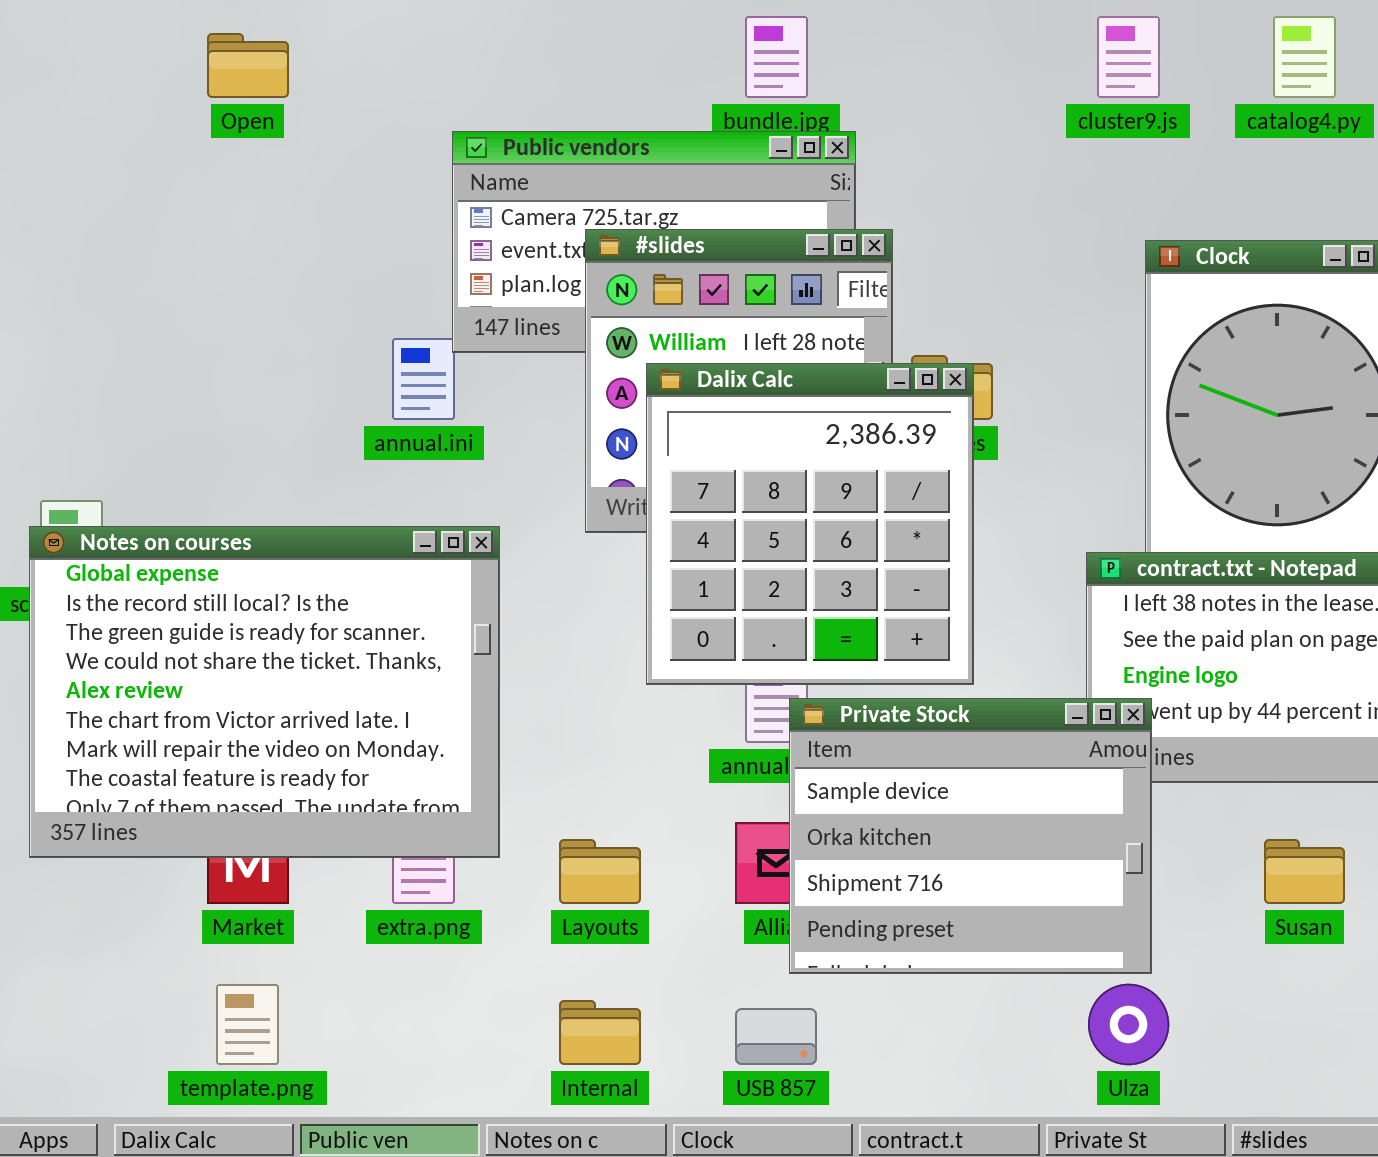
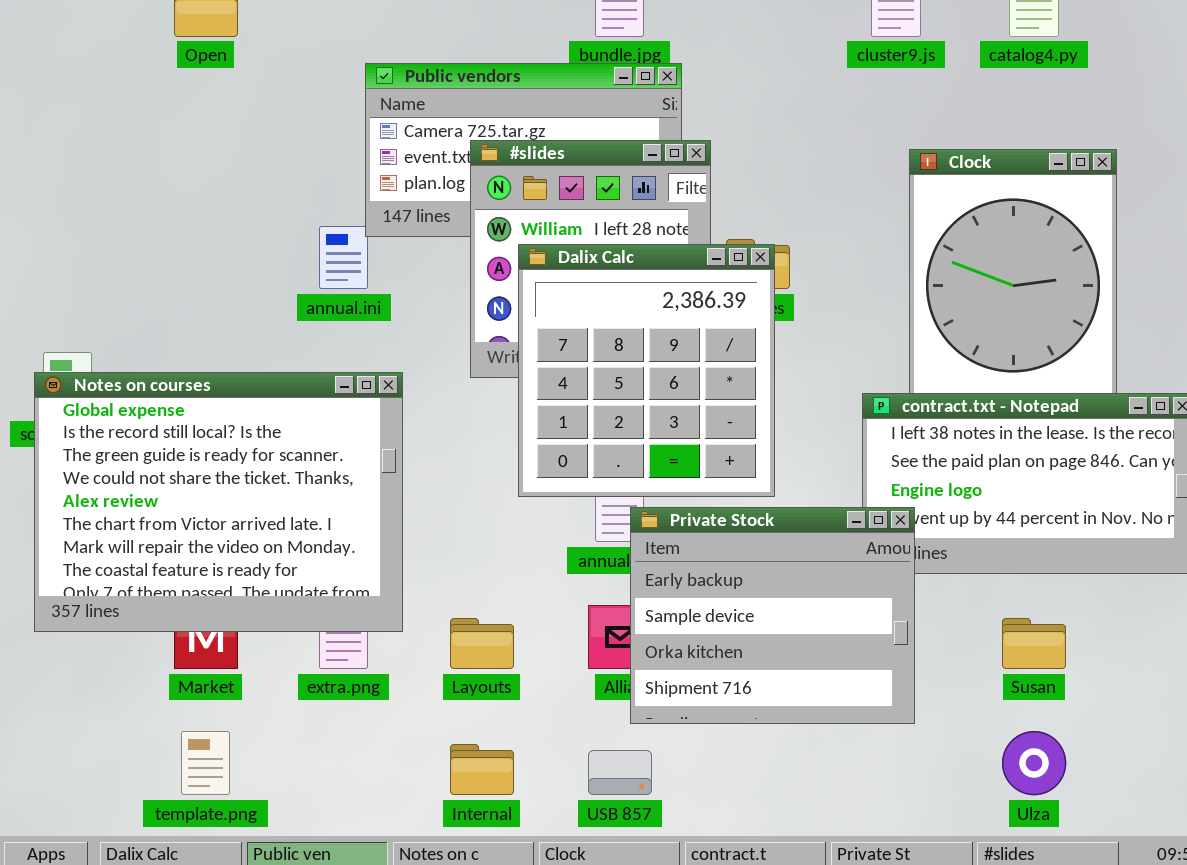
Private Stock: [789,698,1152,974] -> [630,507,915,724], scrolled up 1 row
Ulza: [1088,984,1169,1065] -> [1002,731,1066,795], moved

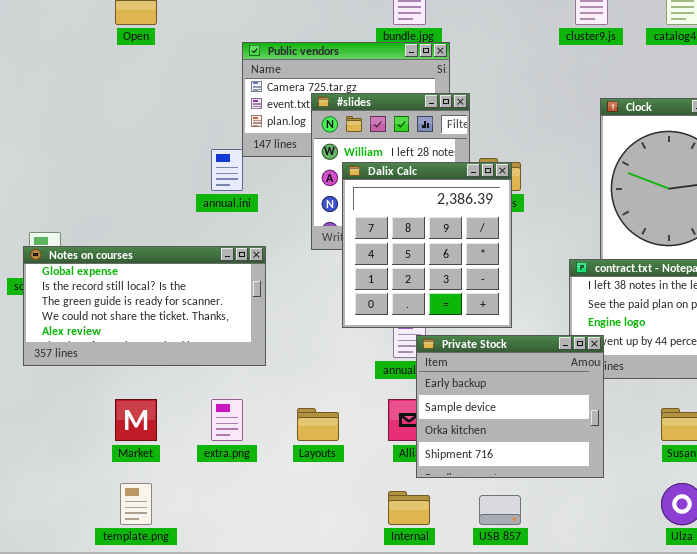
Notes on courses: [34,372,403,632] -> [23,246,266,366], resized
Internal: [450,744,514,795] -> [388,491,430,525], moved
USB 857: [588,750,652,795] -> [479,495,521,525], moved

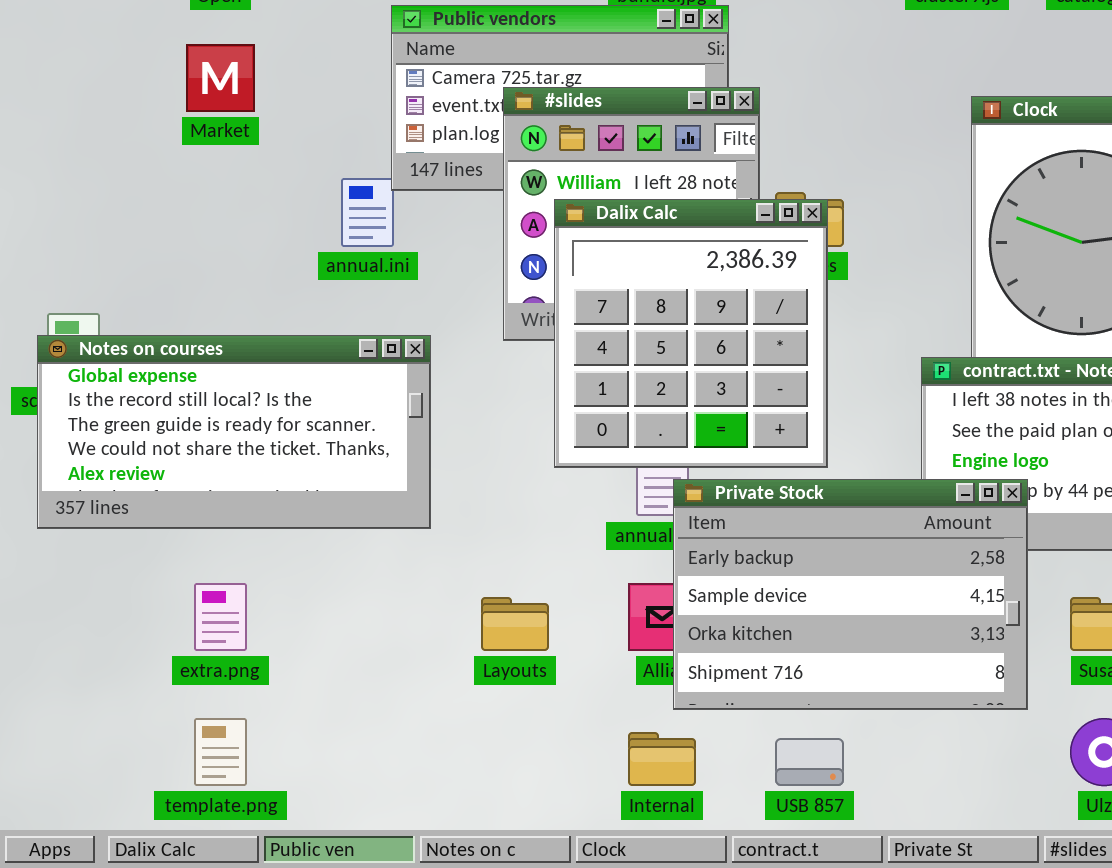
Private Stock: [416,335,604,478] -> [673,479,1028,710], resized
Market: [115,399,157,441] -> [186,44,255,112], moved
extra.png: [211,399,243,441] -> [194,583,247,651], moved

